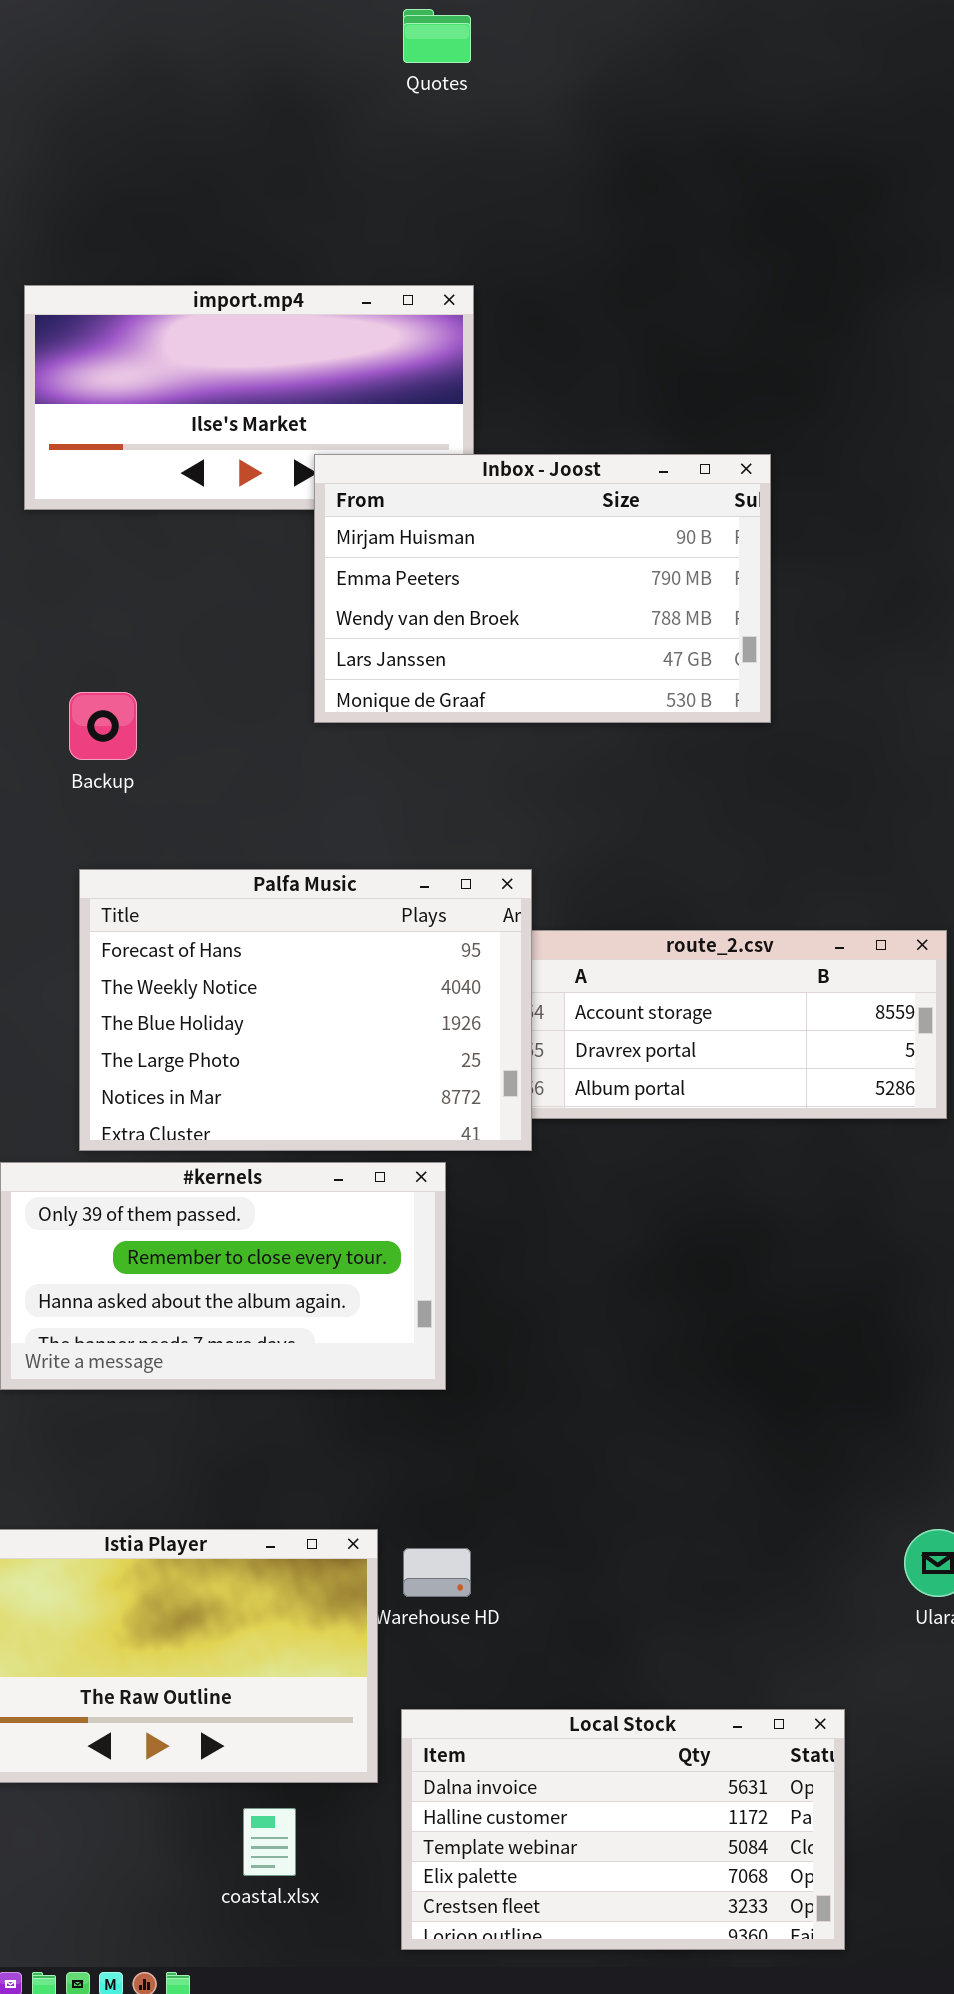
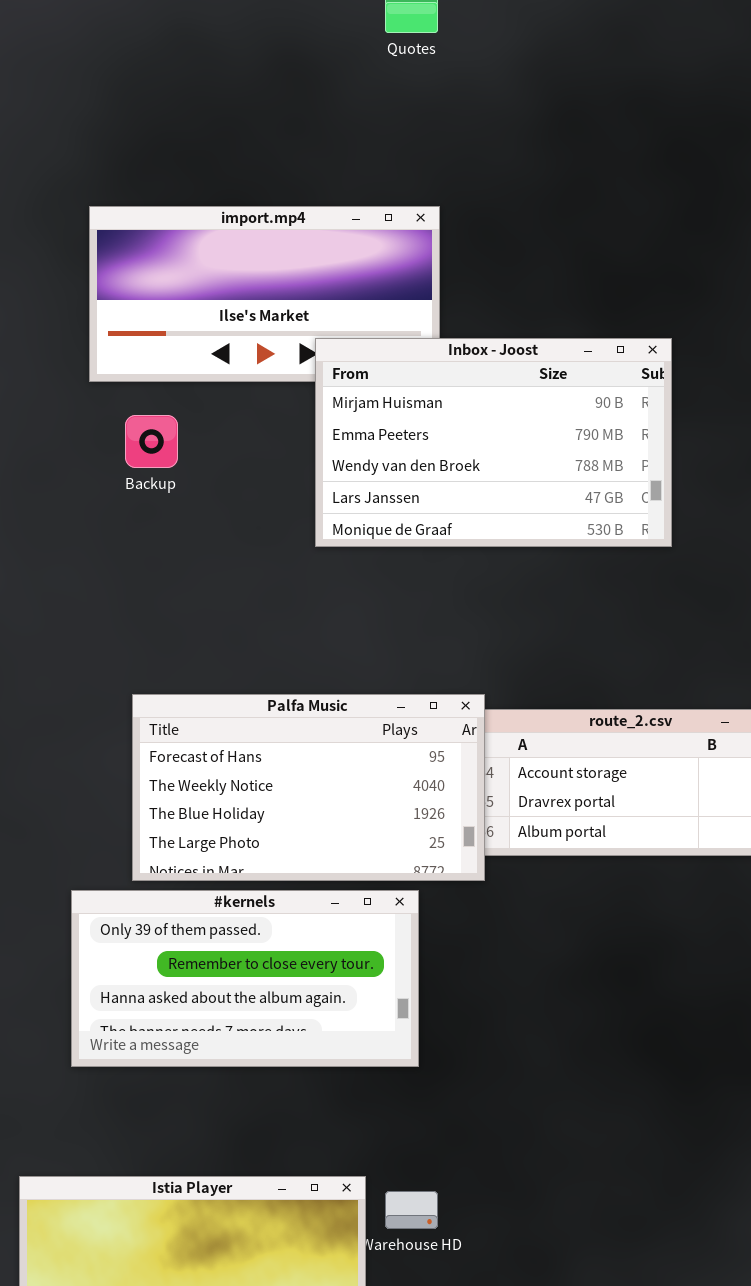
Backup: [69,692,137,760] -> [125,415,178,468], moved
Palfa Music: [79,869,532,1151] -> [132,694,485,881], resized

